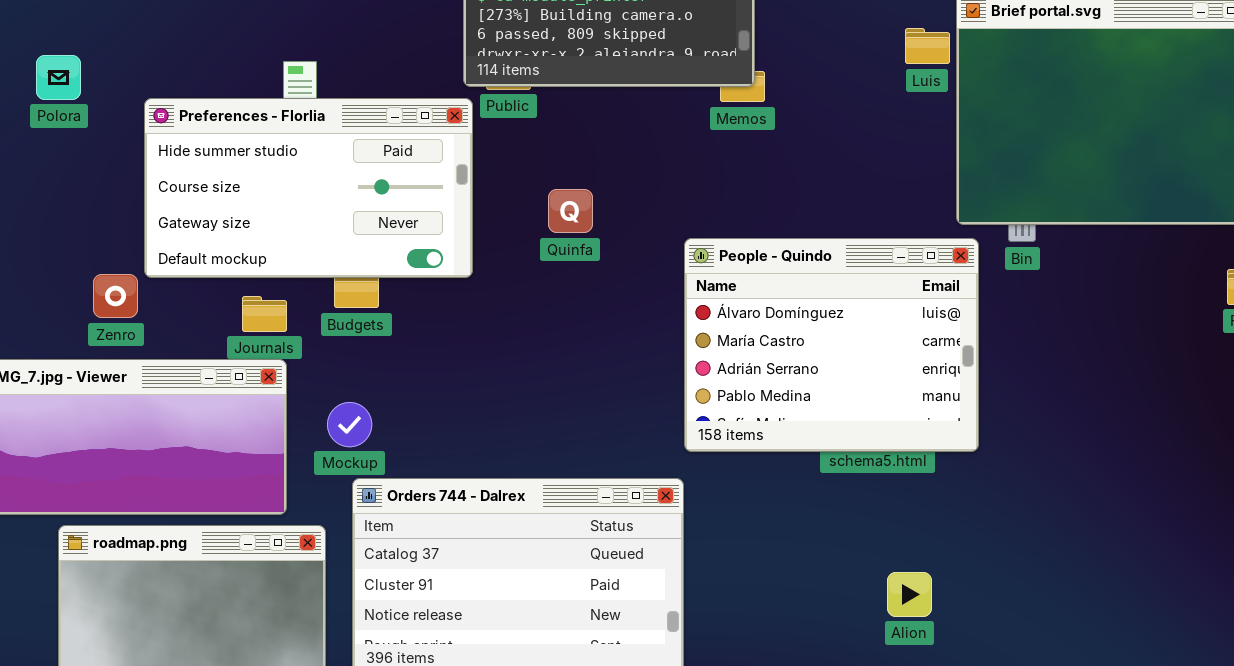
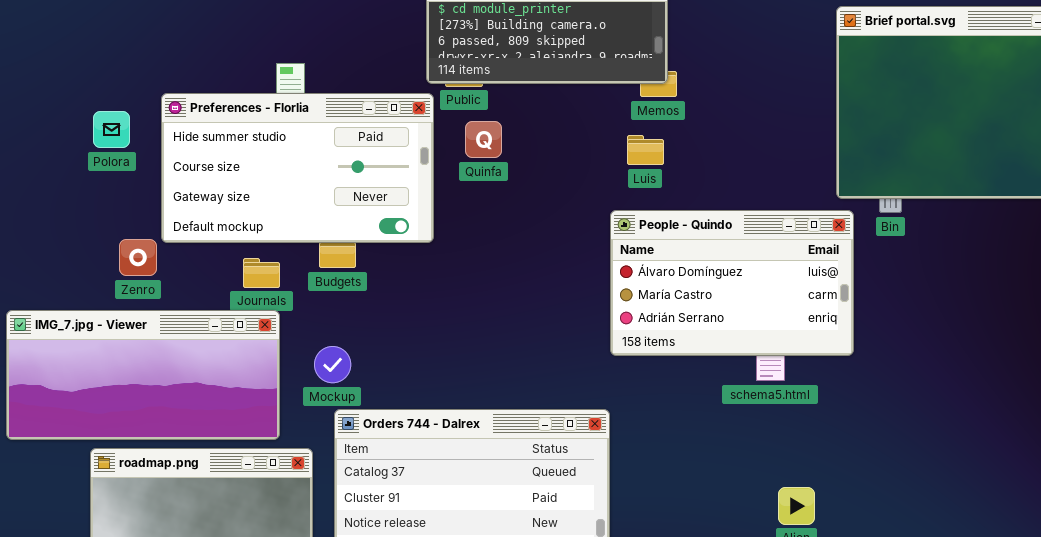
Luis: [905,28,950,64] -> [627,135,664,165], moved
Polora: [36,55,81,100] -> [93,111,130,148], moved
Quinfa: [548,189,593,233] -> [465,121,502,158], moved
People - Quindo: [684,238,979,452] -> [610,210,854,356], resized

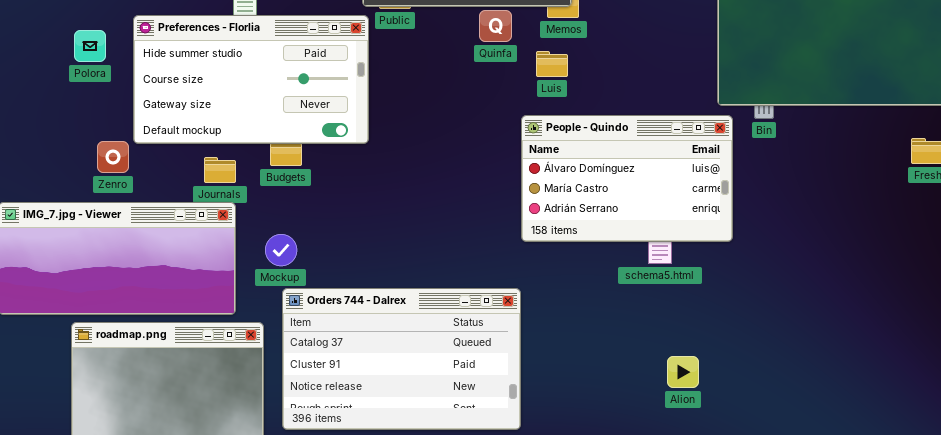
Quinfa: [465,121,502,158] -> [479,10,512,42], moved

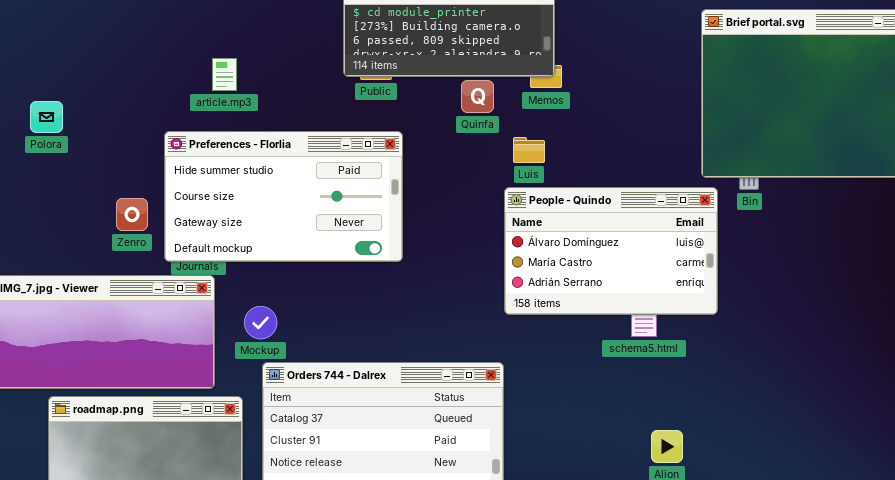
Preferences - Florlia: [133,15,369,144] -> [164,131,403,262], moved
Polora: [74,30,106,62] -> [30,101,63,133], moved
Luis: [536,51,568,77] -> [513,137,545,163], moved
Zenro: [97,141,129,173] -> [116,198,148,231], moved

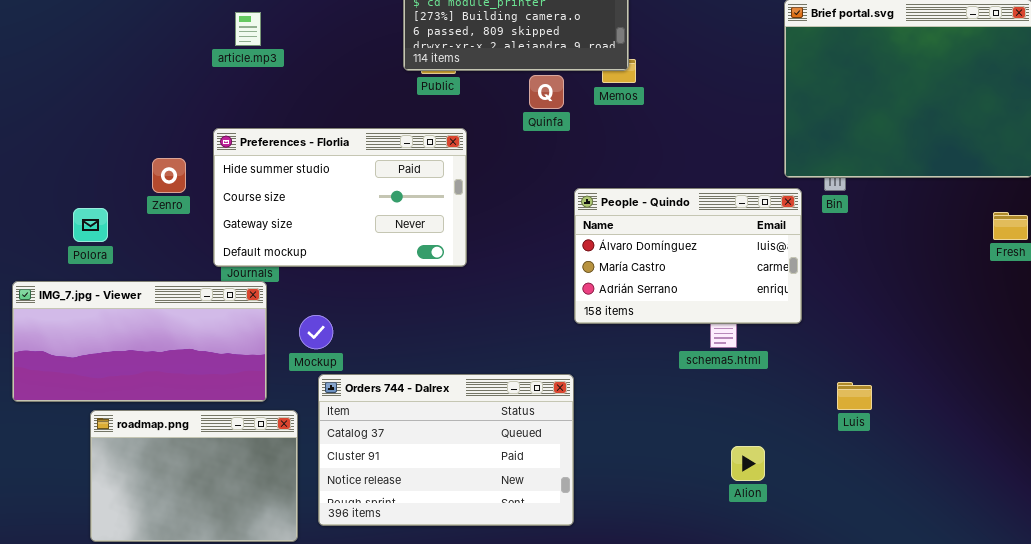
article.mp3: [212,58,237,91] -> [235,12,261,46], moved
Polora: [30,101,63,133] -> [73,208,108,242], moved
Luis: [513,137,545,163] -> [837,382,872,410], moved
Zenro: [116,198,148,231] -> [152,158,186,193], moved

